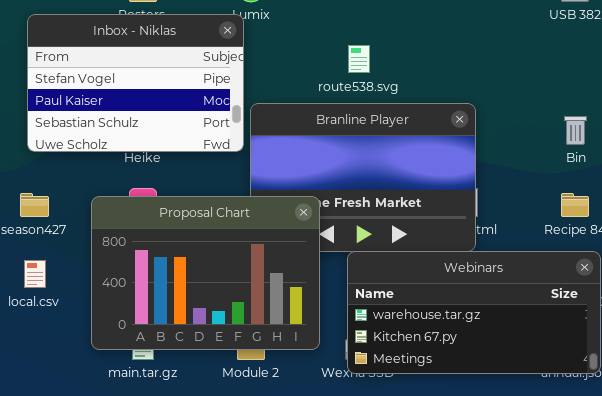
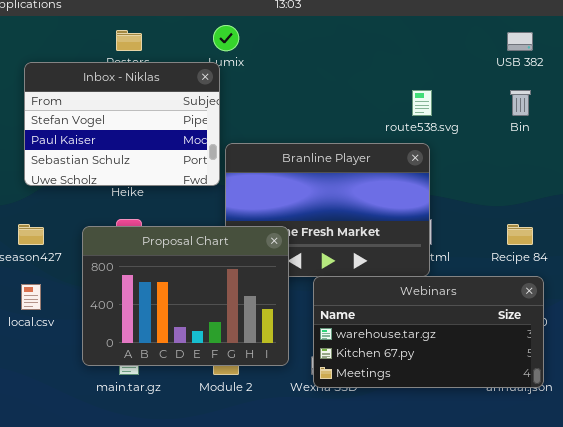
route538.svg: [348,45,370,73] -> [412,90,432,116], moved
Bin: [564,116,587,145] -> [510,90,531,116], moved

